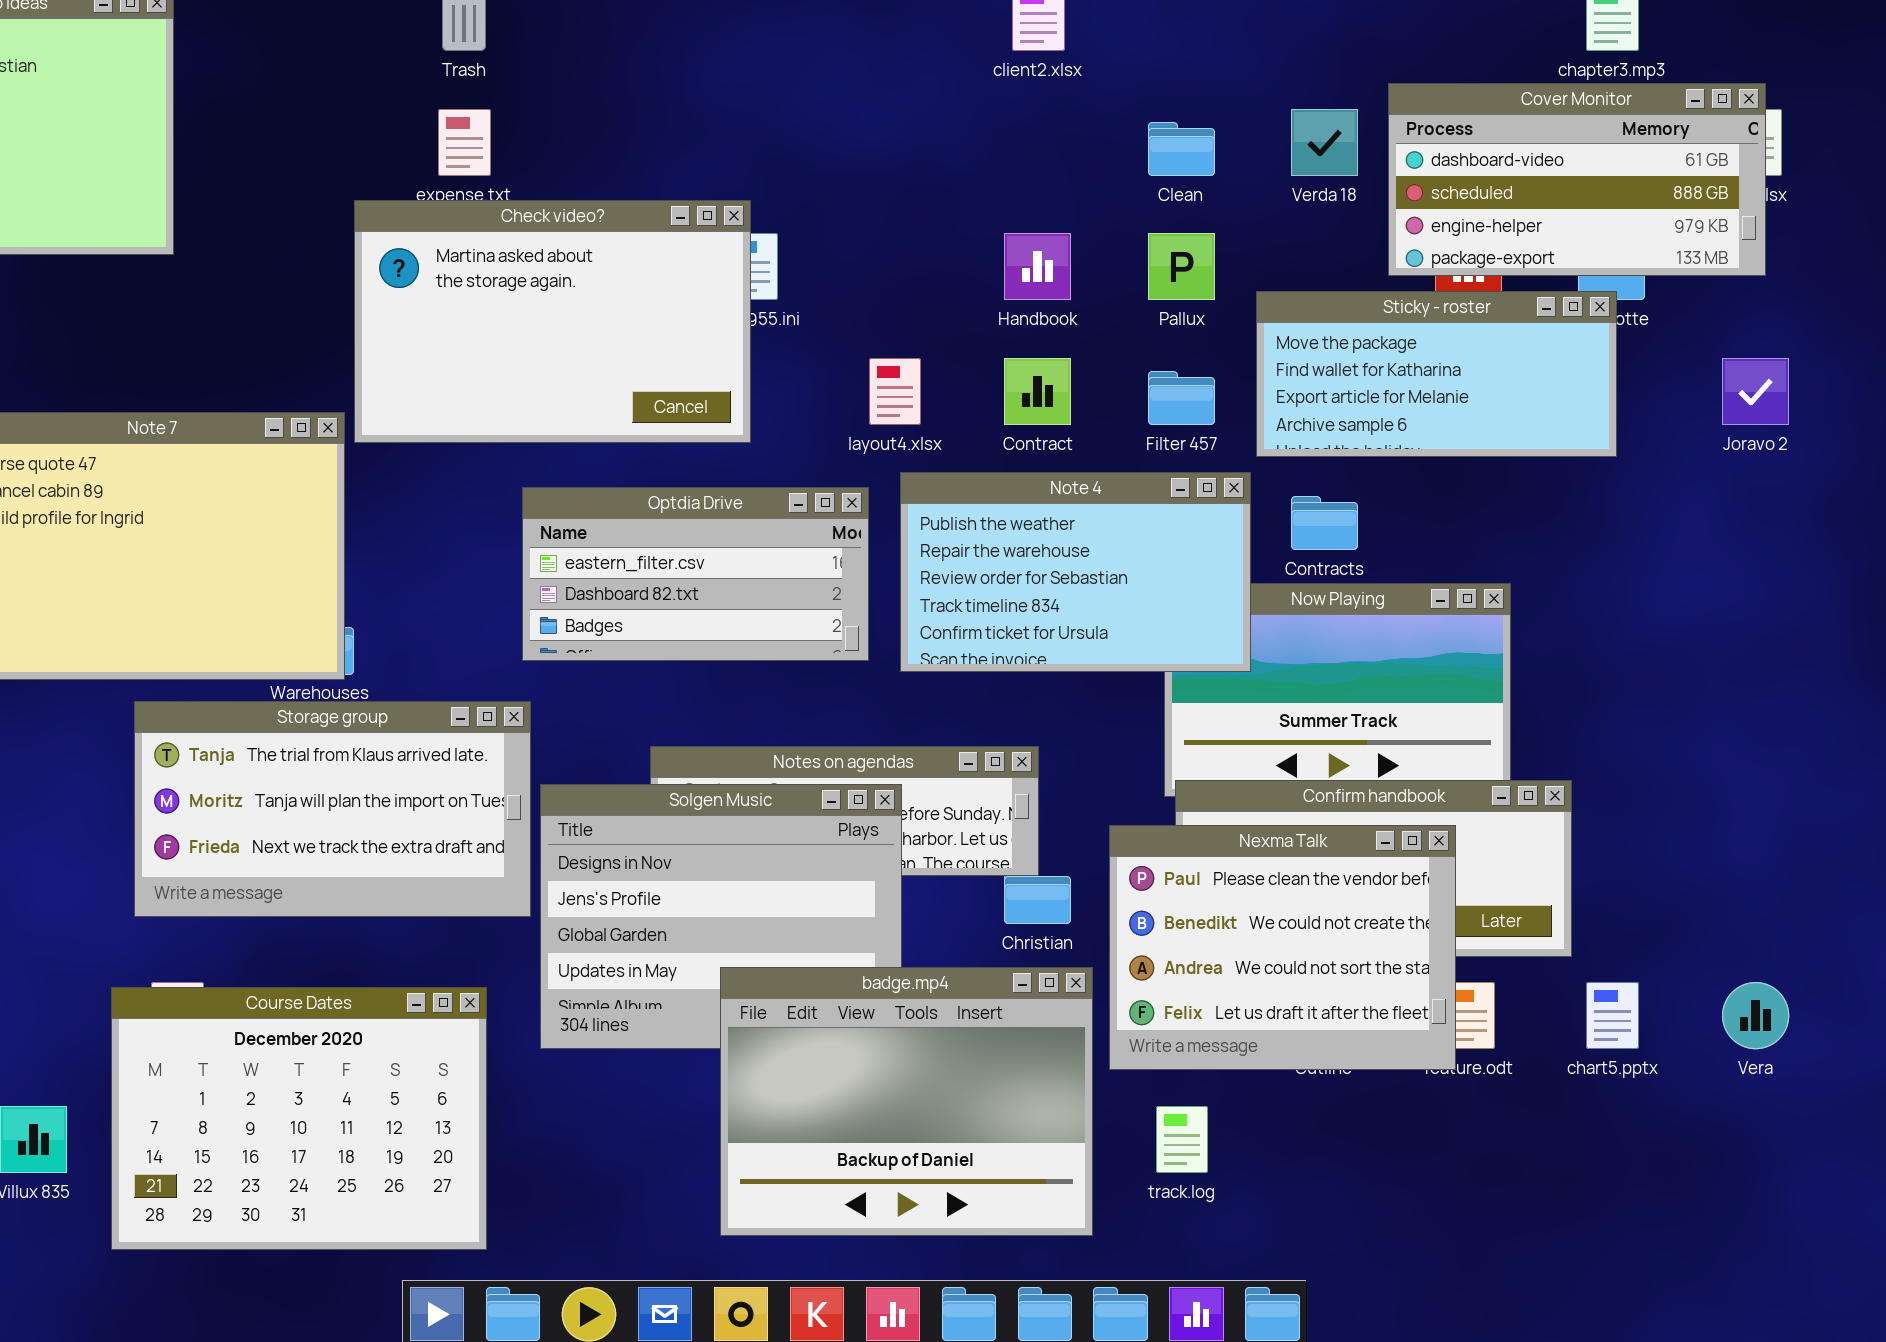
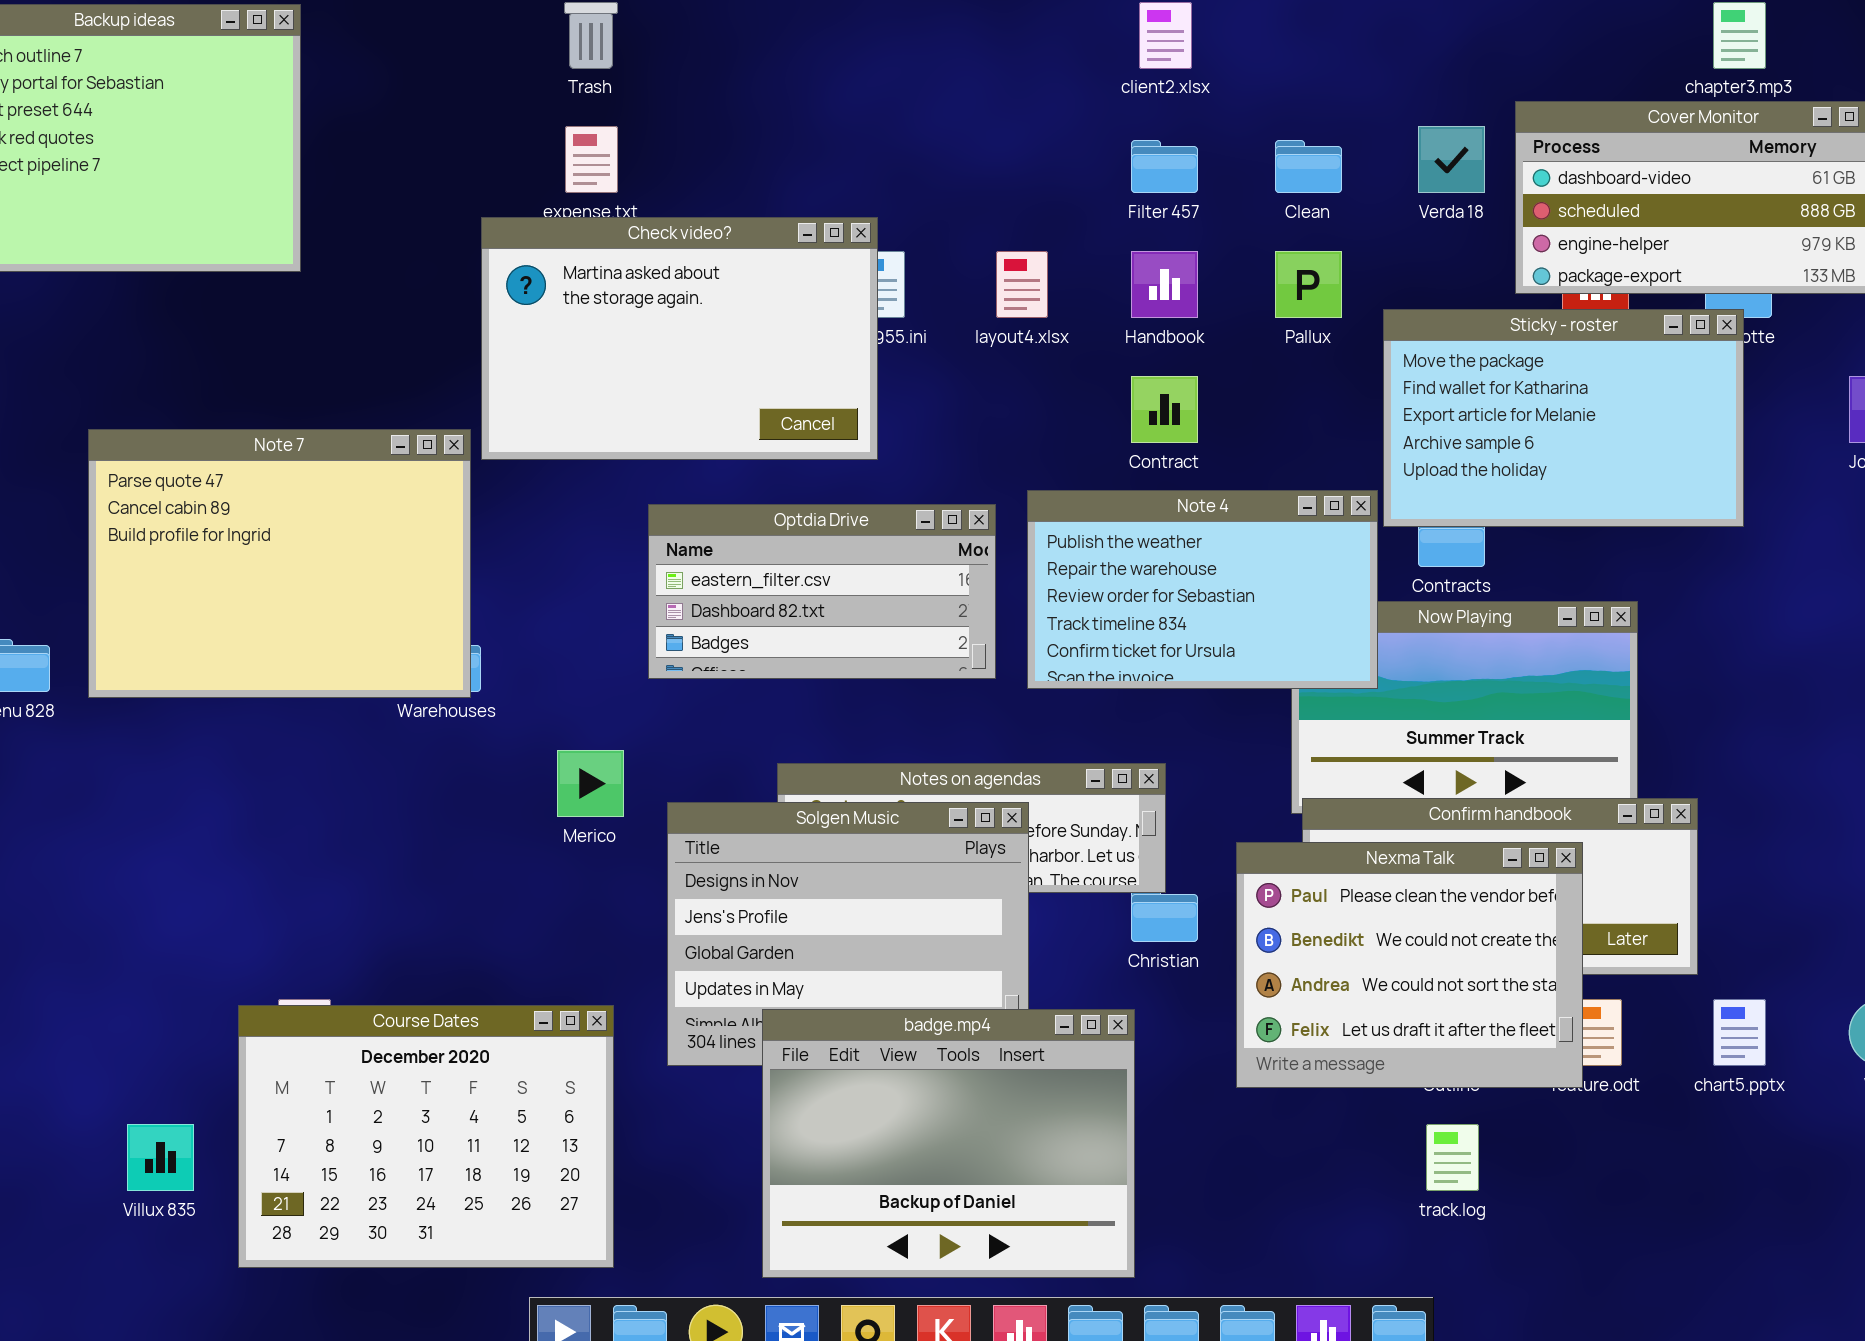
Sticky - roster: [1256,291,1617,457] -> [1383,309,1744,527], resized
layout4.xlsx: [869,358,921,425] -> [996,251,1048,318], moved
Filter 457: [1148,371,1215,425] -> [1131,140,1198,193], moved
Storage group: [134,701,531,917] -> none, closed
badge.mp4: [720,967,1093,1236] -> [762,1009,1135,1278], moved
track.log: [1156,1106,1208,1173] -> [1426,1124,1479,1191], moved

